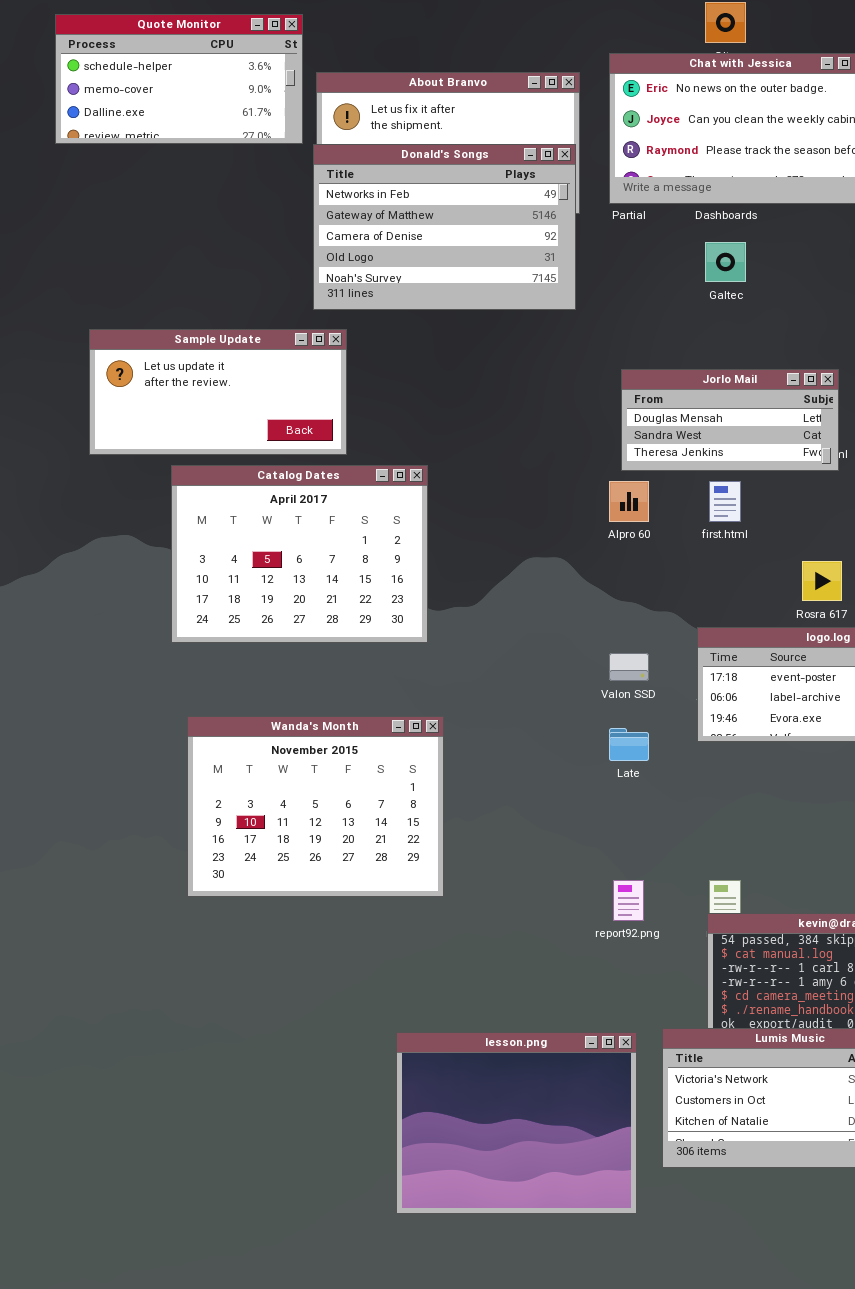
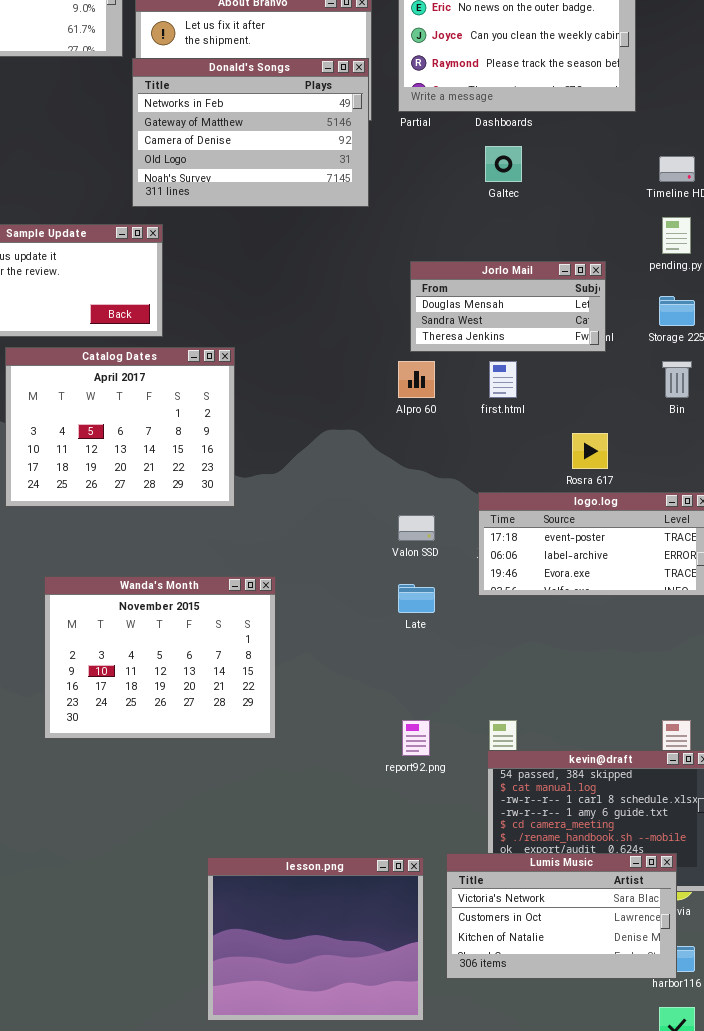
Wanda's Month: [187,716,444,897] -> [44,576,276,739], moved

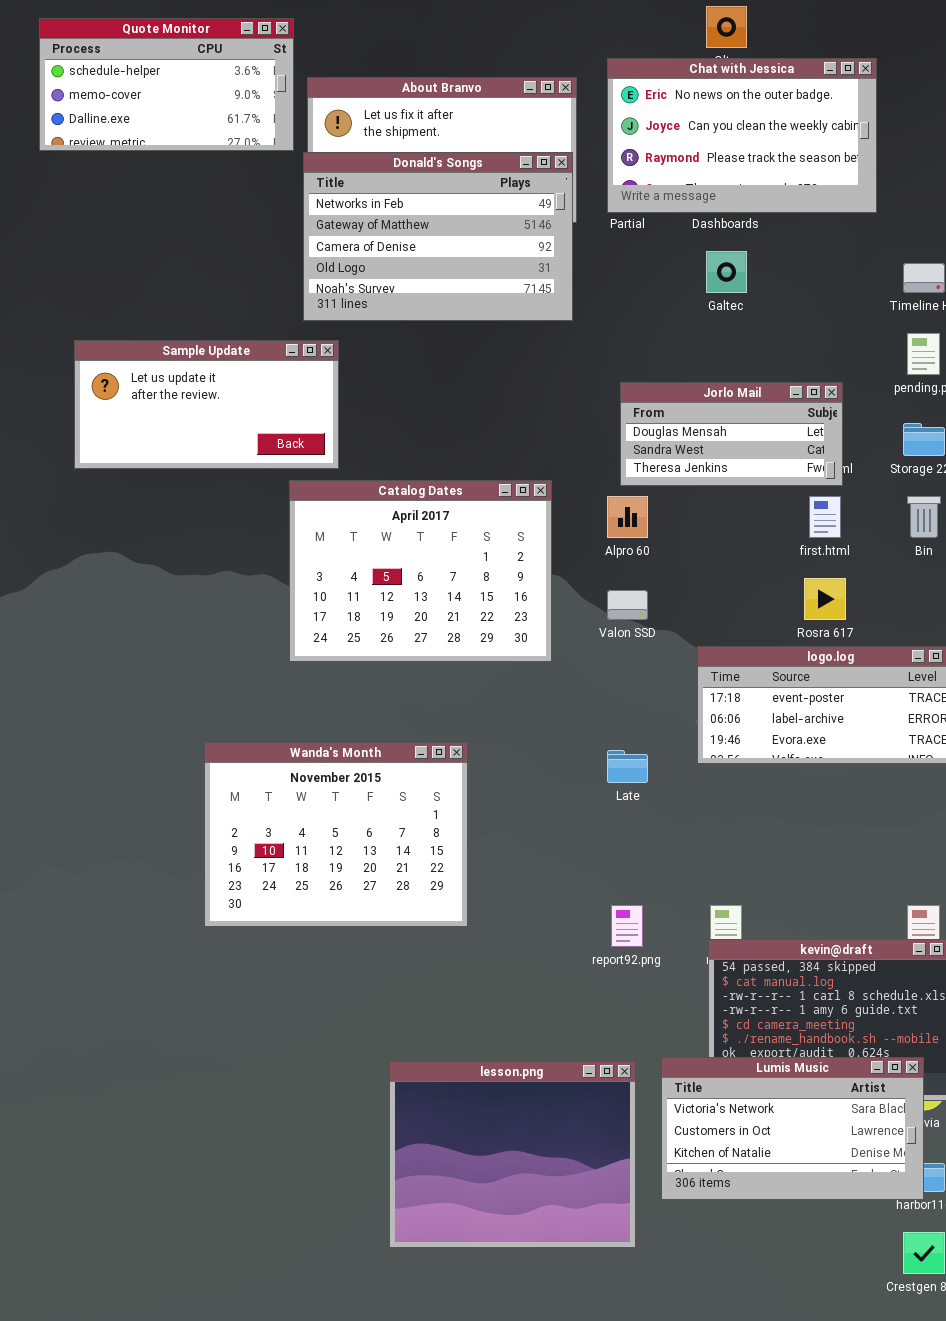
Catalog Dates: [5,347,235,507] -> [289,480,552,662], moved
first.html: [489,361,517,398] -> [809,496,841,538], moved
Valon SSD: [398,515,435,541] -> [607,590,648,620], moved

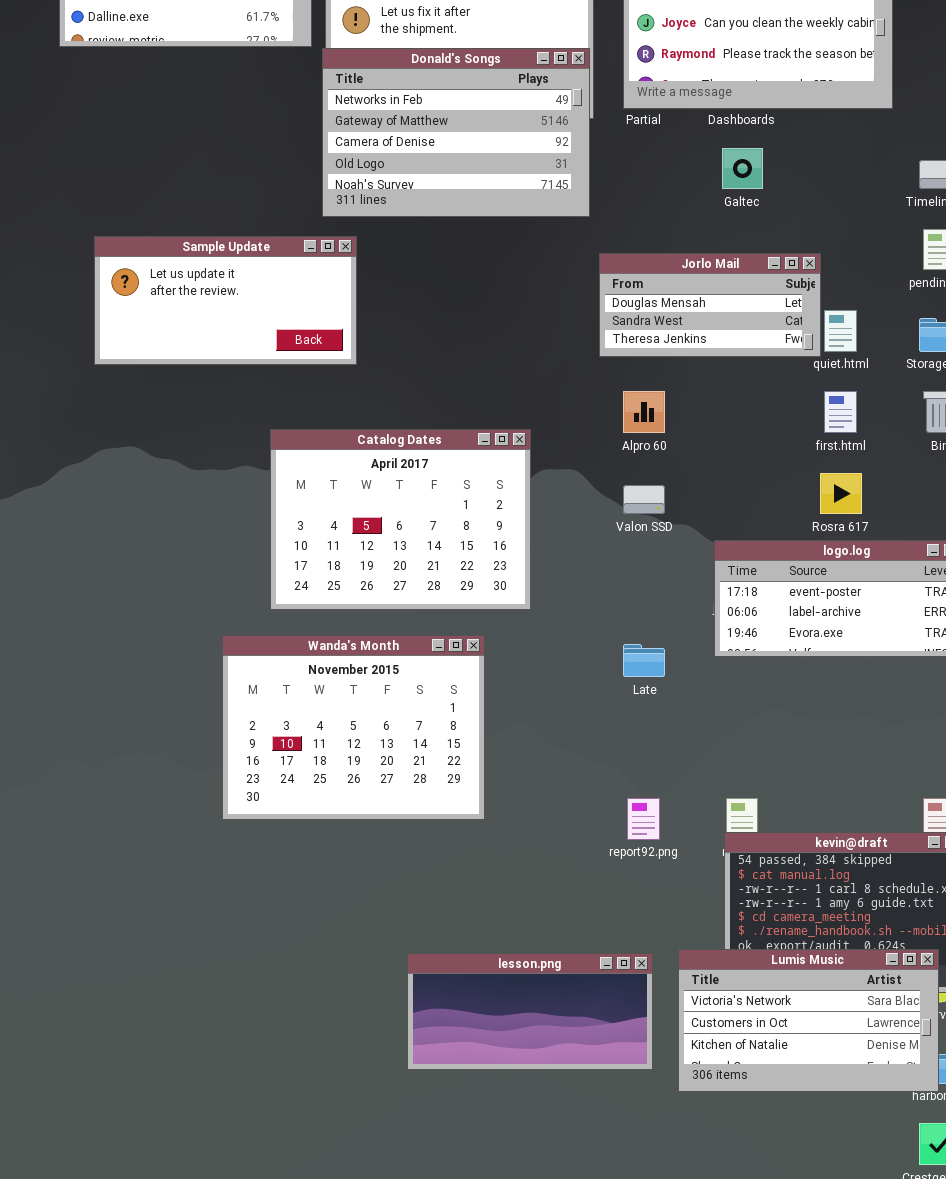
Jorlo Mail: [620,382,843,486] -> [599,253,821,357], moved
Catalog Dates: [289,480,552,662] -> [270,429,531,610], moved
lesson.png: [389,1061,636,1248] -> [407,953,653,1070], resized

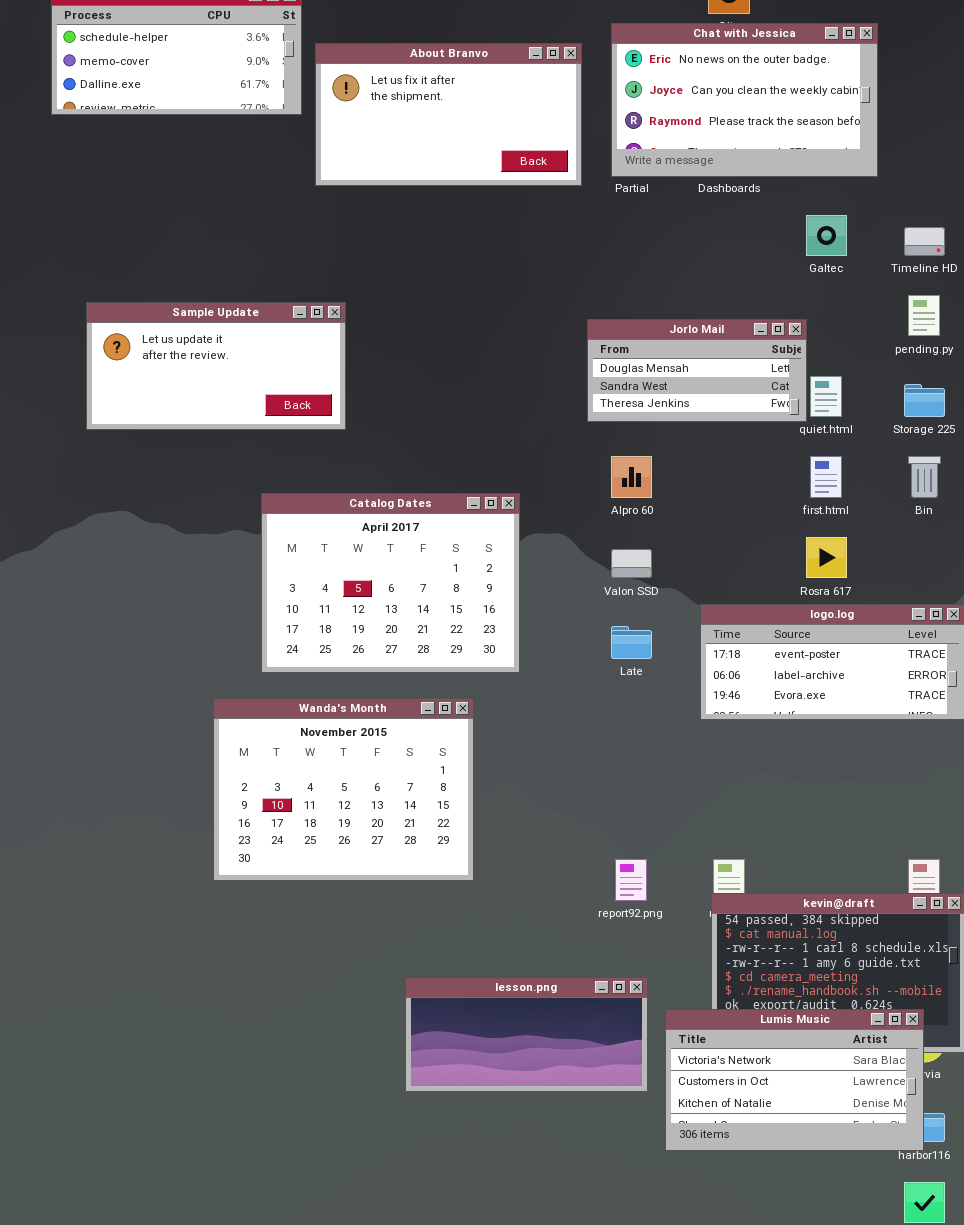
Donald's Songs: [322,48,590,217] -> none, closed
Galtec: [722,148,763,189] -> [806,215,847,256], moved
Late: [623,644,665,677] -> [611,626,652,659], moved
lesson.png: [407,953,653,1070] -> [405,977,648,1092], moved

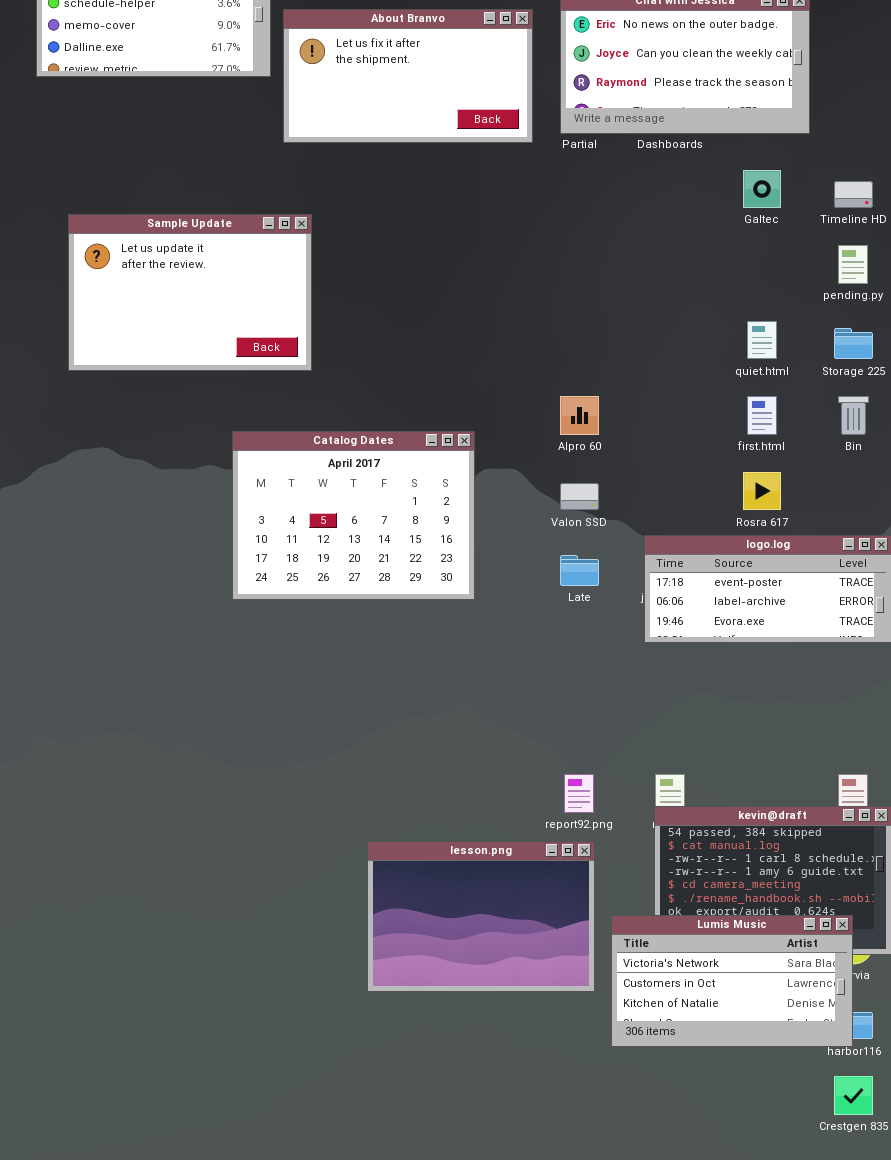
Sample Update: [86,302,346,430] -> [68,214,312,371], resized
Jorlo Mail: [587,319,807,422] -> none, closed
Wanda's Month: [213,698,474,881] -> none, closed
lesson.png: [405,977,648,1092] -> [367,841,595,992], resized

